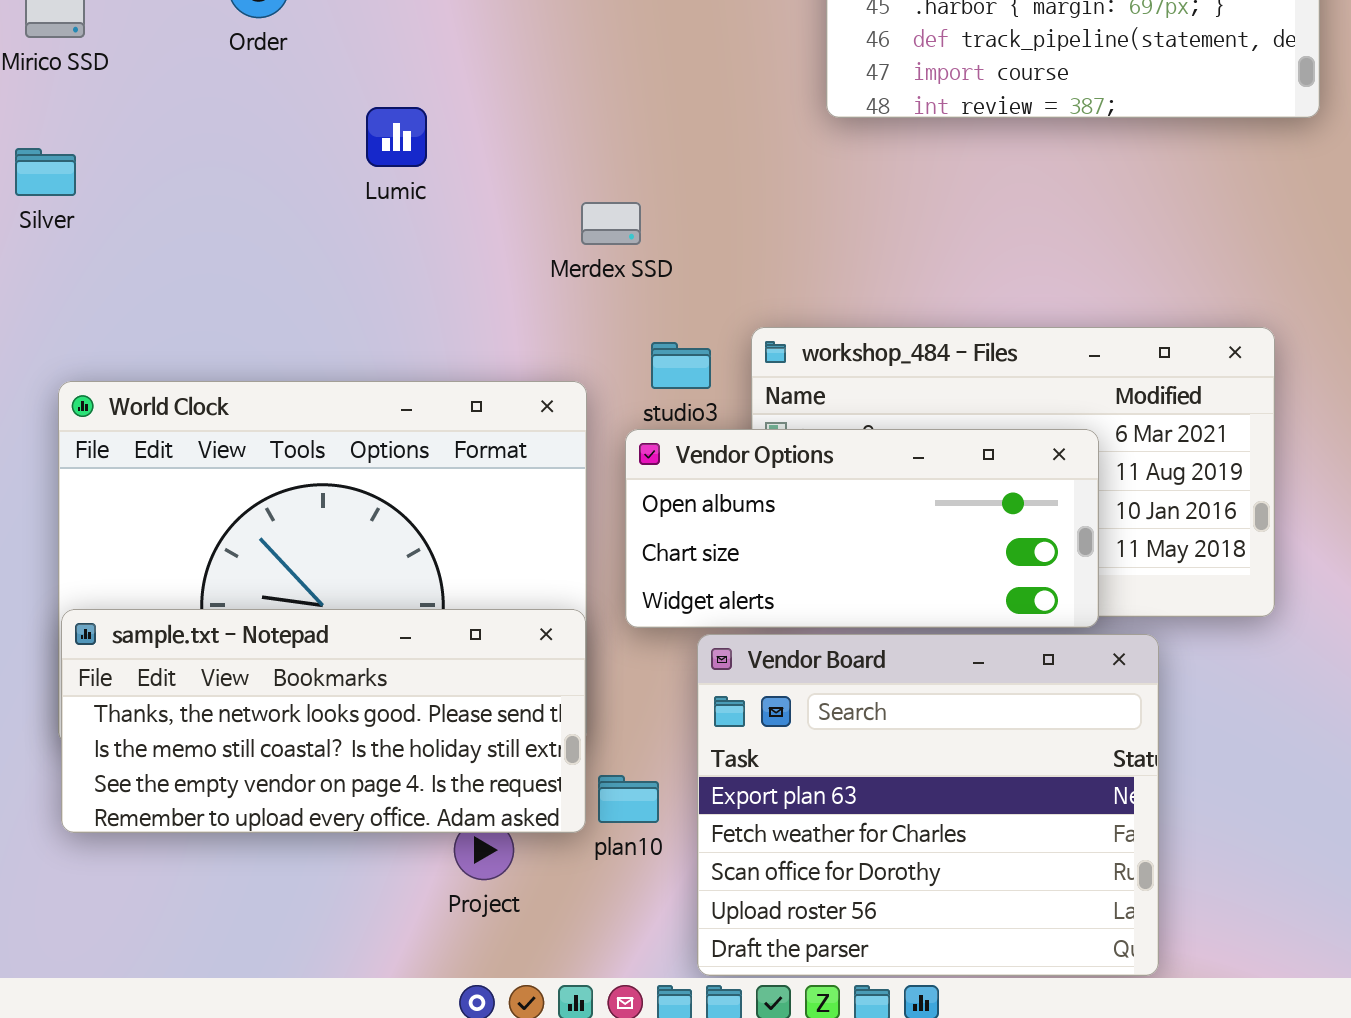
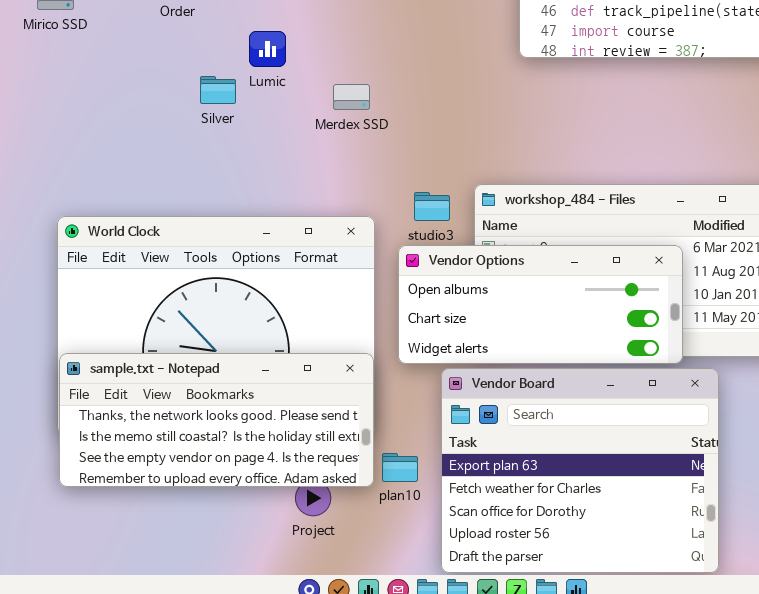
Lumic: [366,107,427,167] -> [249,31,286,67], moved
Silver: [15,148,76,196] -> [200,76,236,104], moved
Merdex SSD: [581,202,641,245] -> [333,84,370,110], moved

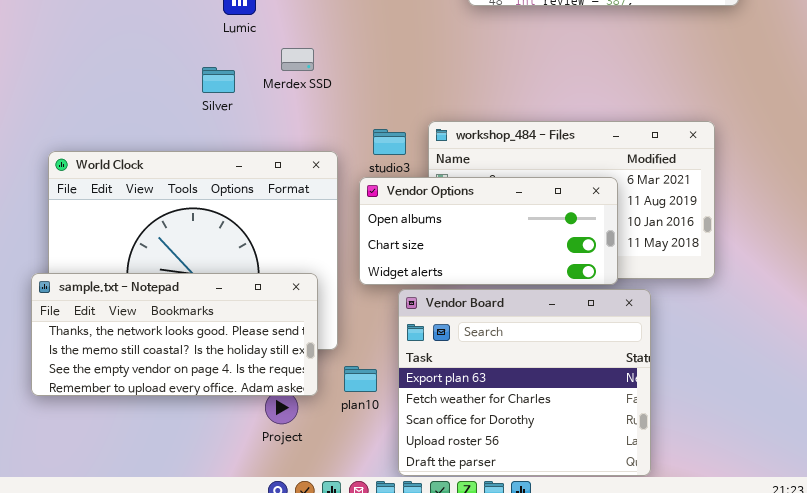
Silver: [200,76,236,104] -> [202,67,235,93], moved
Merdex SSD: [333,84,370,110] -> [281,48,314,71], moved
sample.txt - Notepad: [59,353,374,487] -> [31,273,318,396], moved

